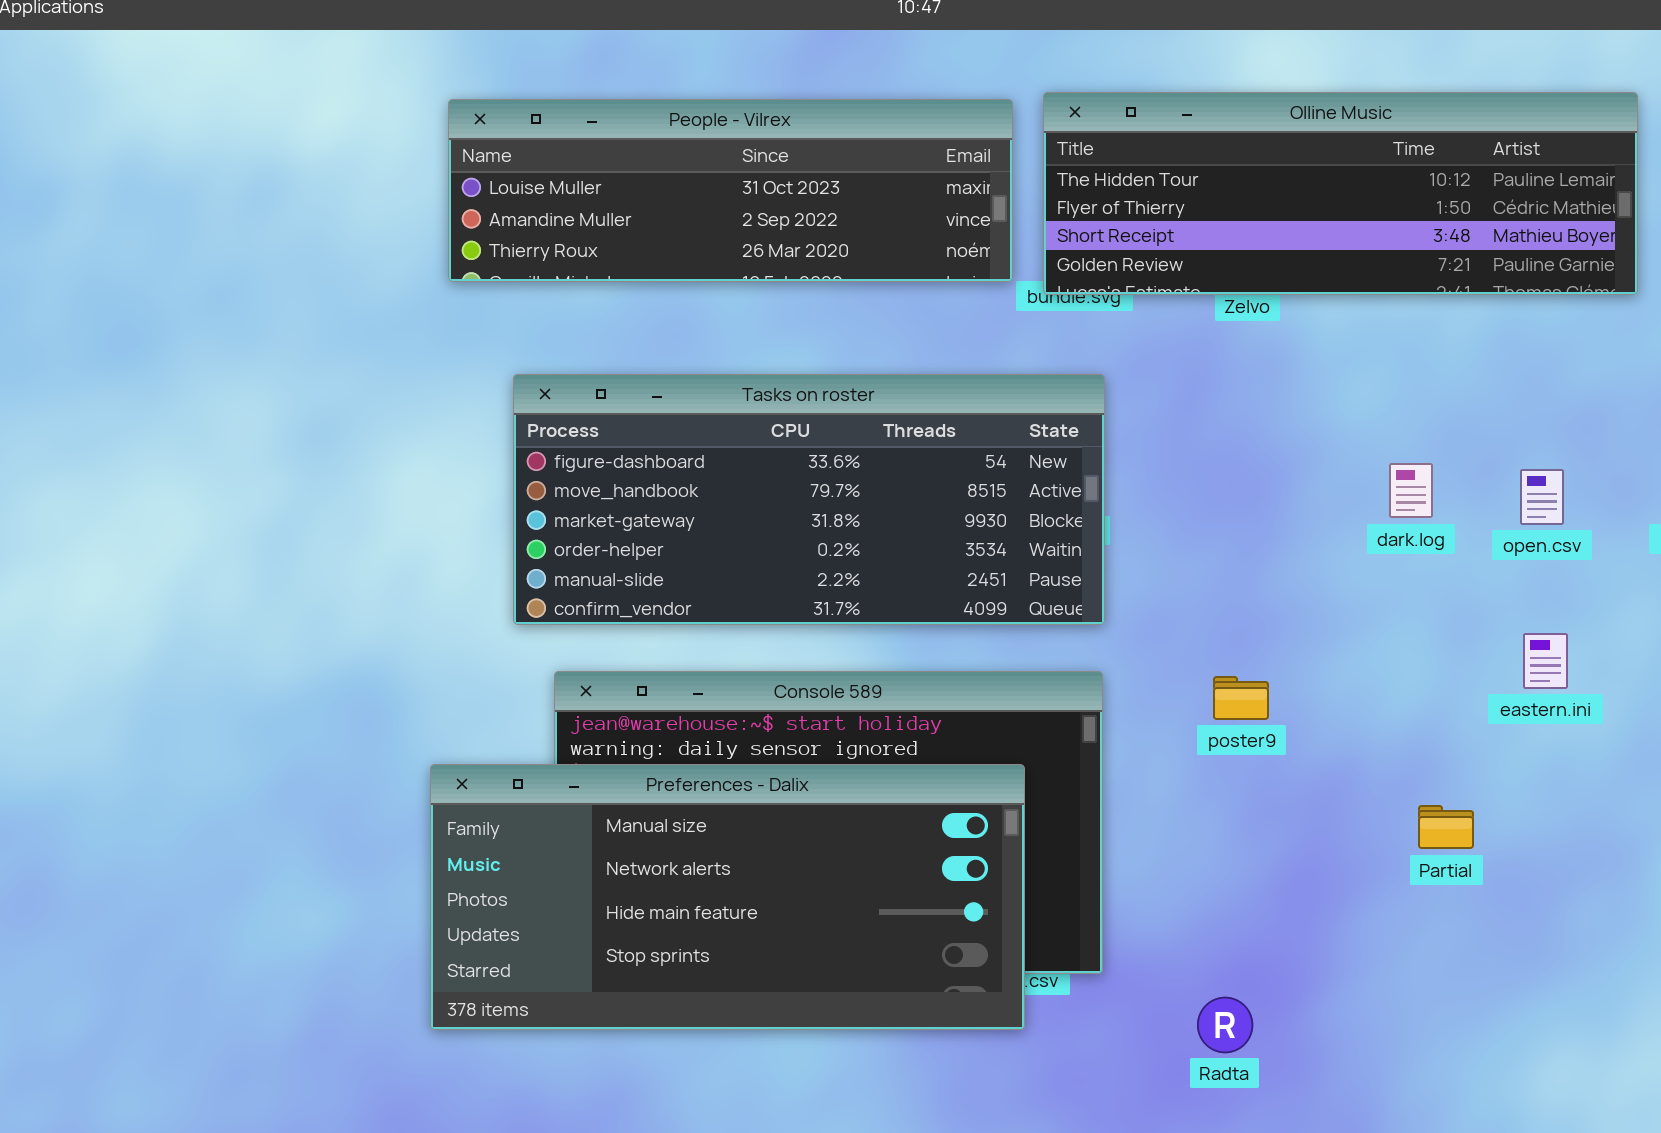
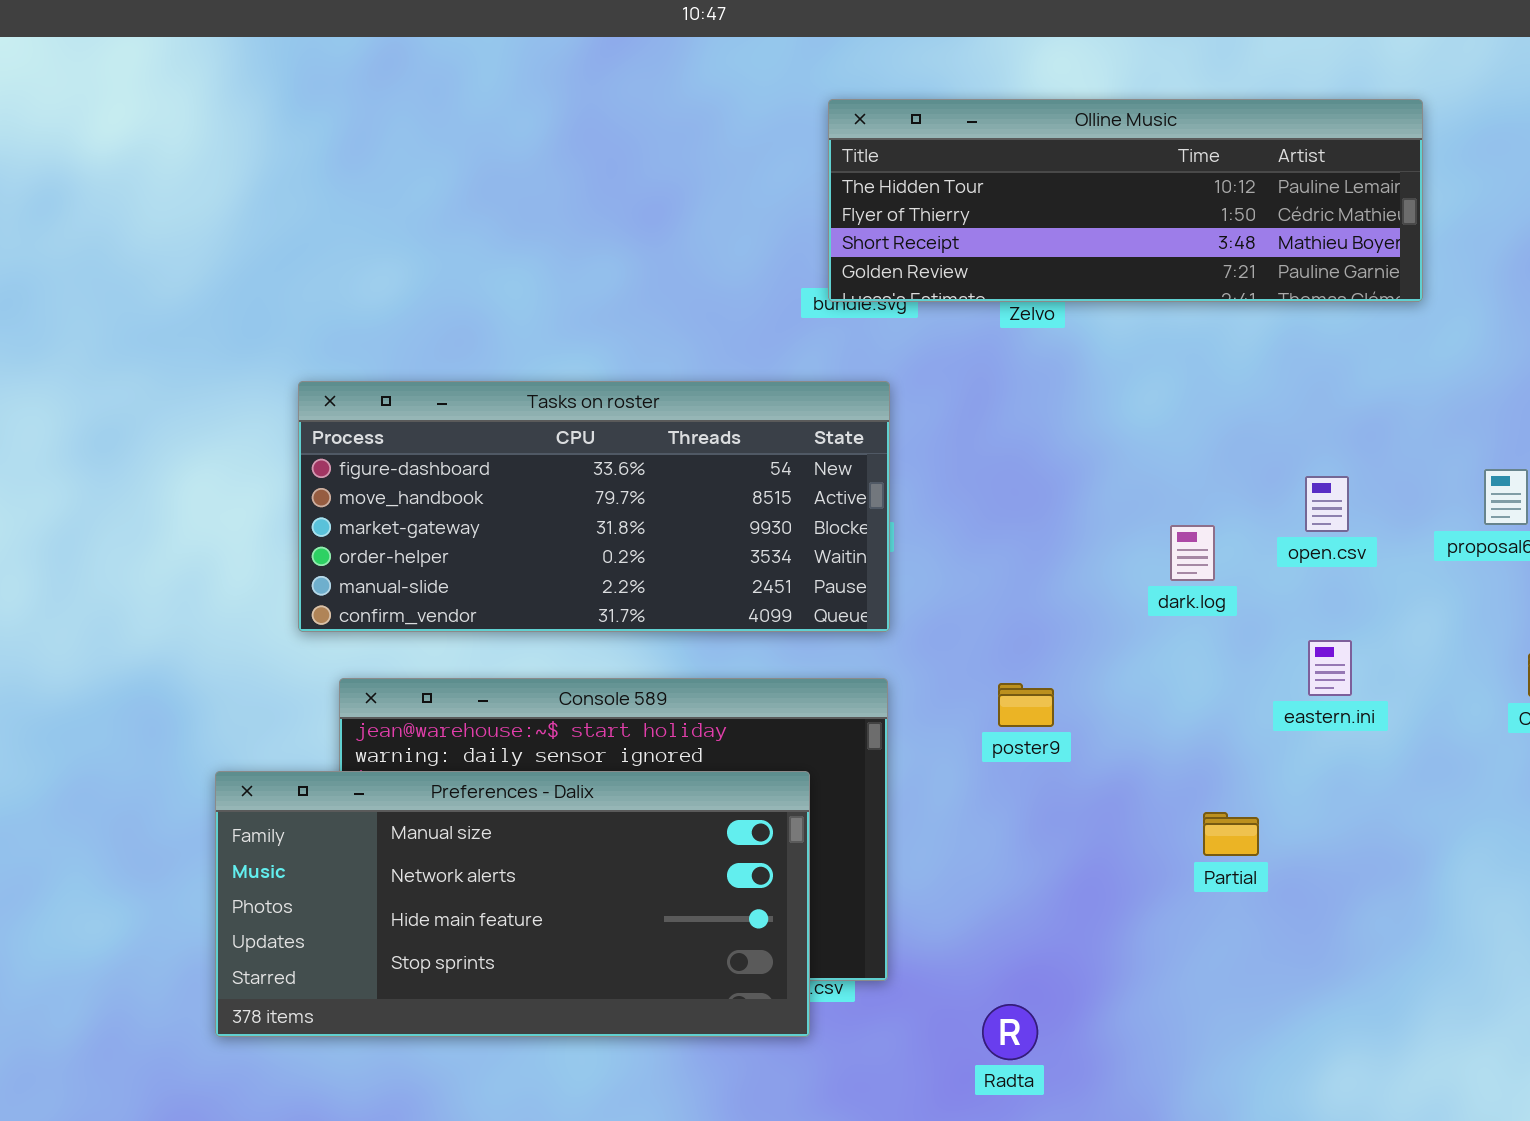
People - Vilrex: [448,99,1013,282] -> none, closed
dark.log: [1389,463,1433,518] -> [1170,525,1215,581], moved

